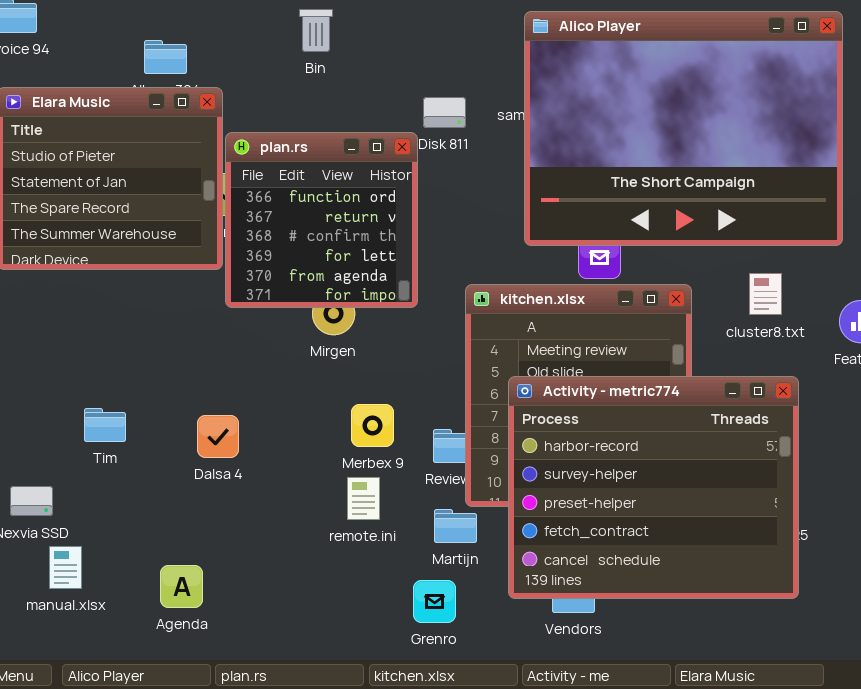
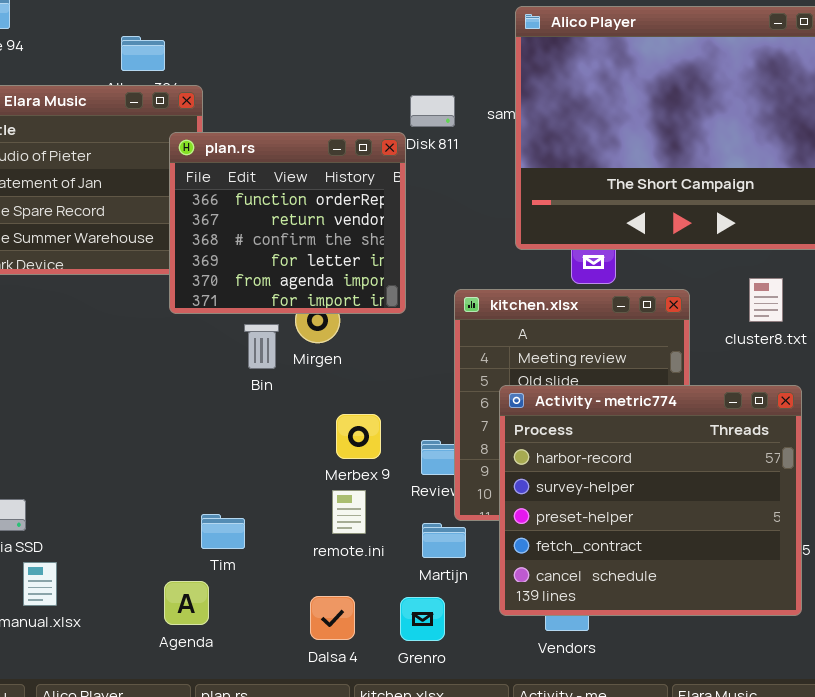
Bin: [299,9,333,52] -> [244,324,279,369], moved
plan.rs: [225,132,418,308] -> [169,132,406,314], resized
Tim: [84,408,126,442] -> [201,514,245,549], moved
Dalsa 4: [197,415,239,458] -> [310,596,355,640], moved
Agenda: [160,565,203,608] -> [164,581,209,625], moved

